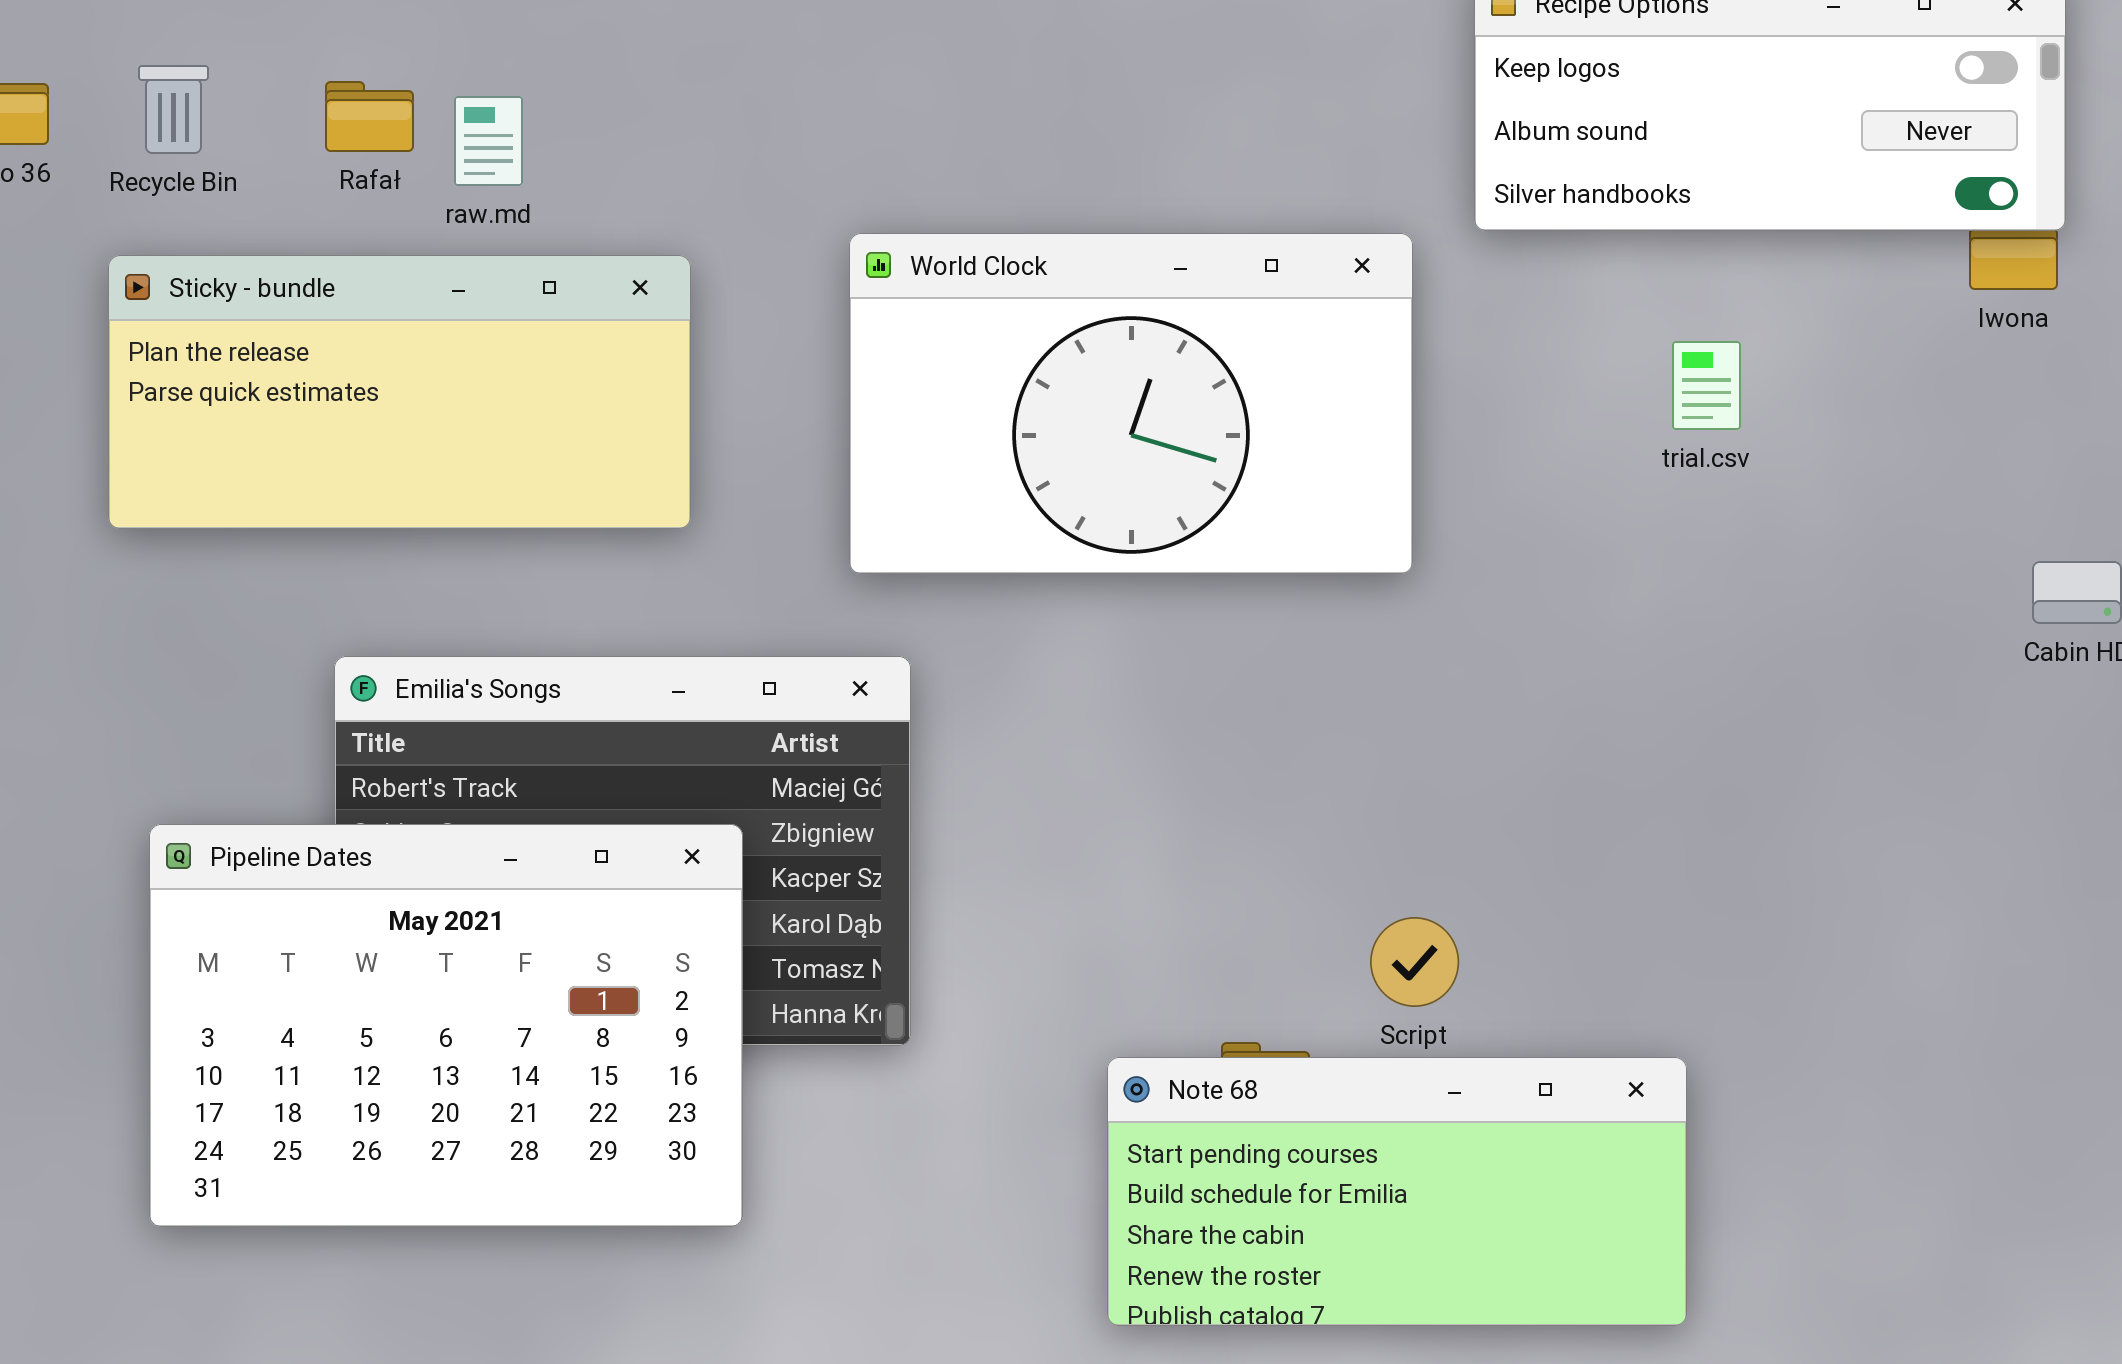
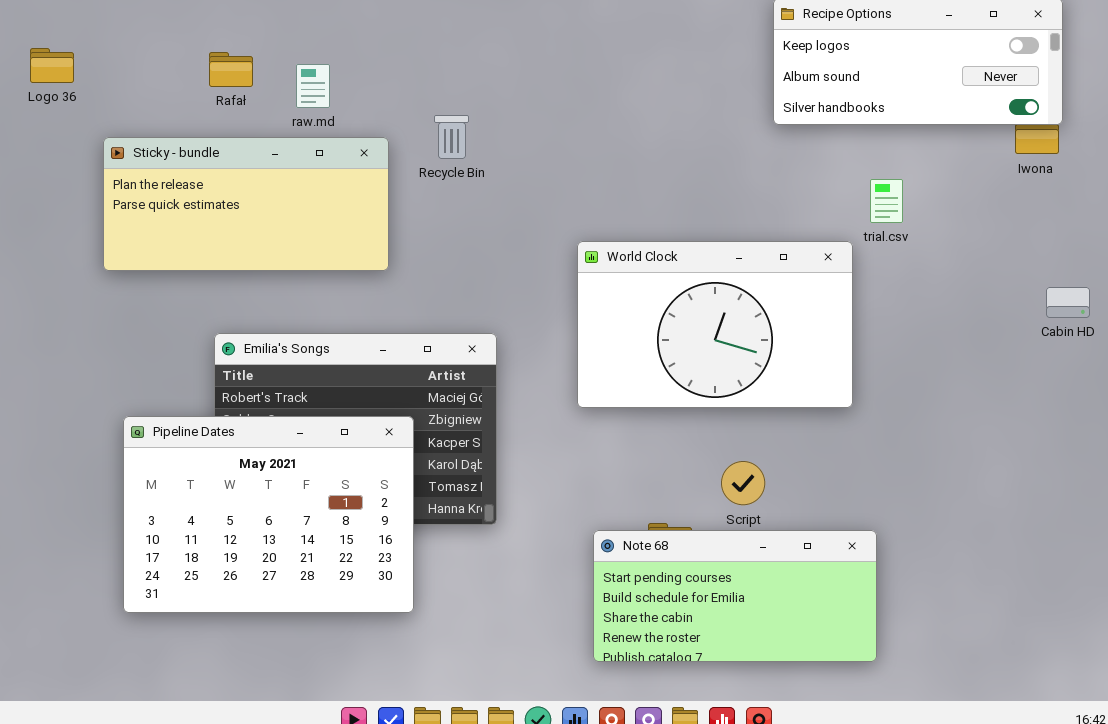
Recycle Bin: [138,65,209,154] -> [434,115,469,159], moved
raw.md: [454,96,523,186] -> [296,64,330,108], moved
World Clock: [849,233,1413,574] -> [577,241,853,408], moved

